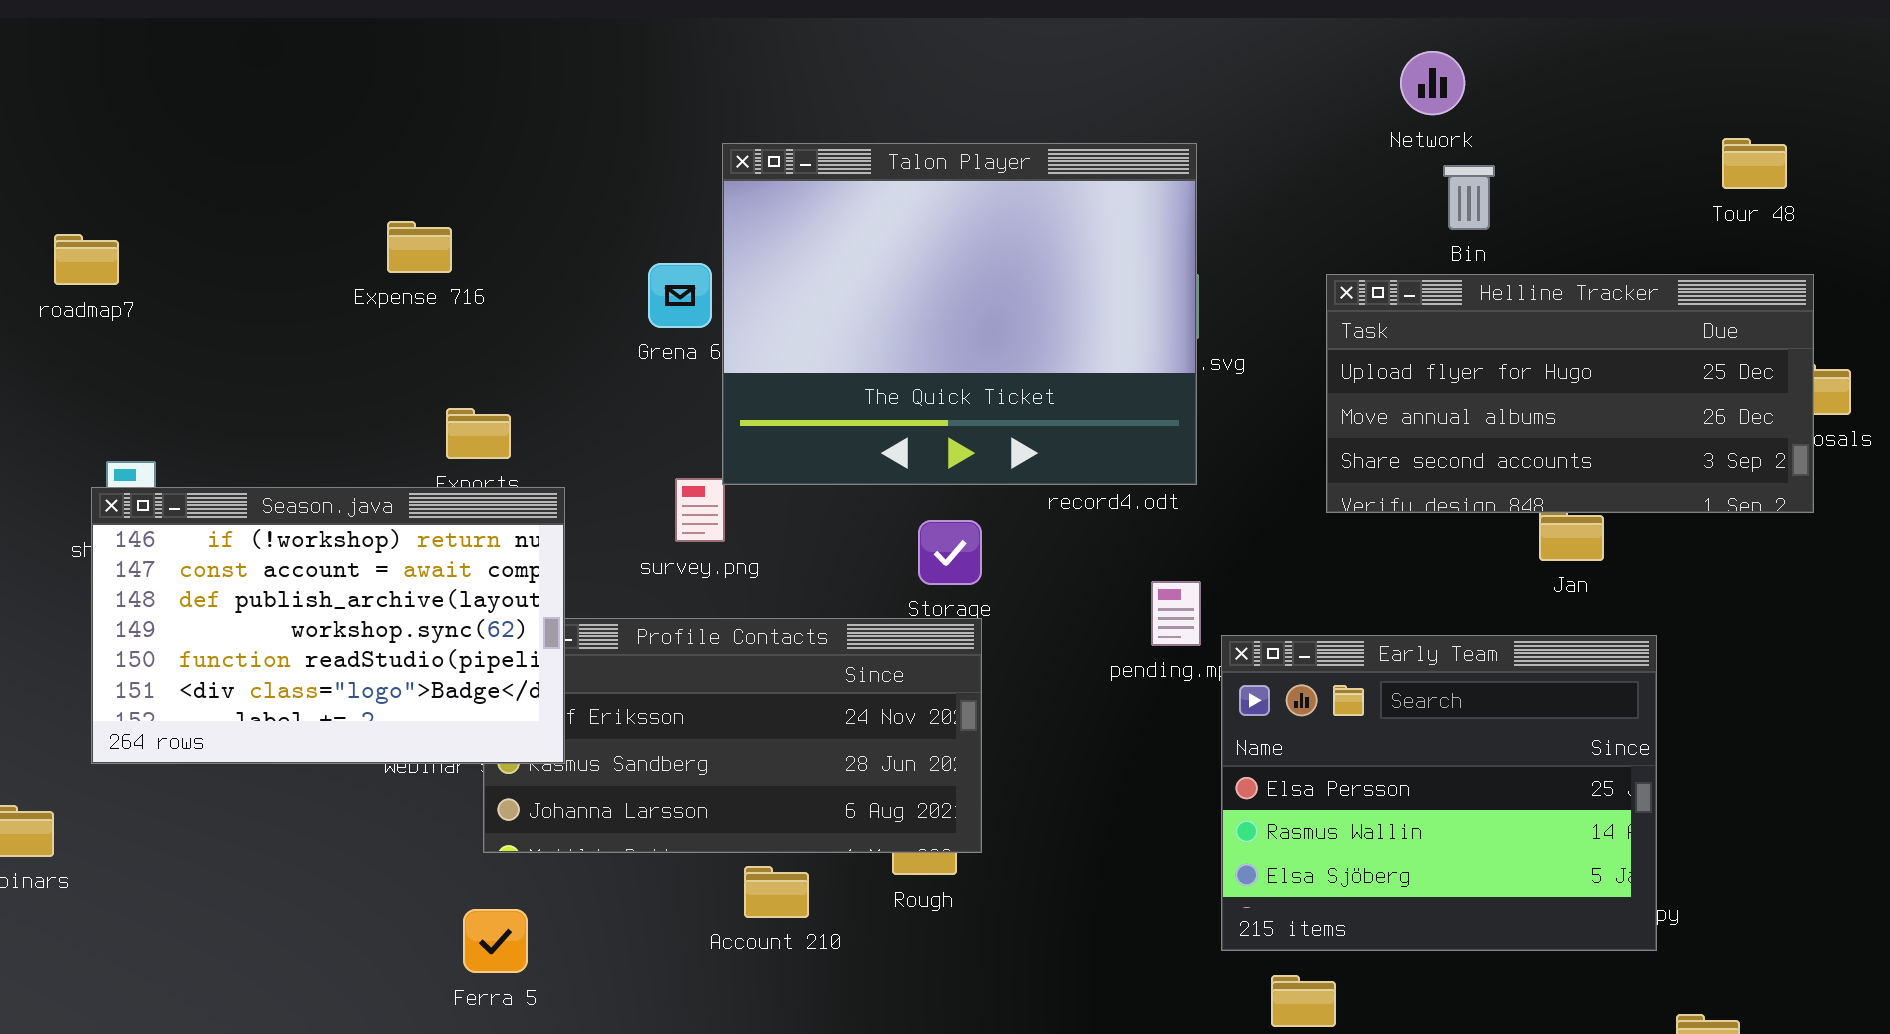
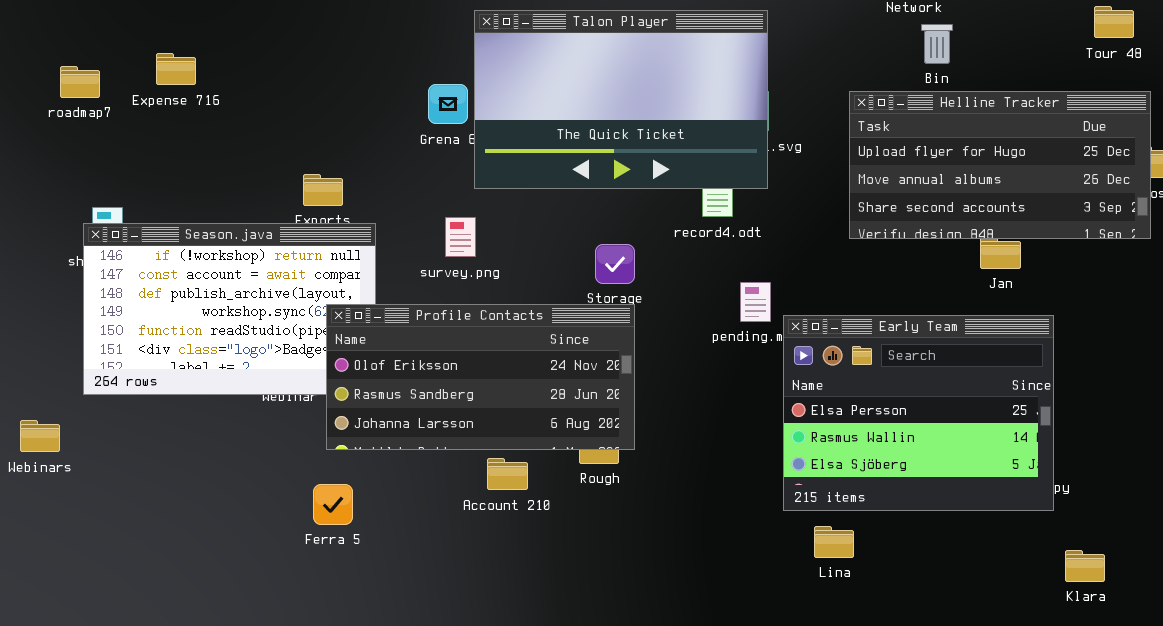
Talon Player: [722,143,1197,485] -> [474,10,768,189], resized
Expense 716: [387,221,452,273] -> [156,53,196,85], moved
Profile Contacts: [483,618,982,853] -> [326,304,635,450], raised

